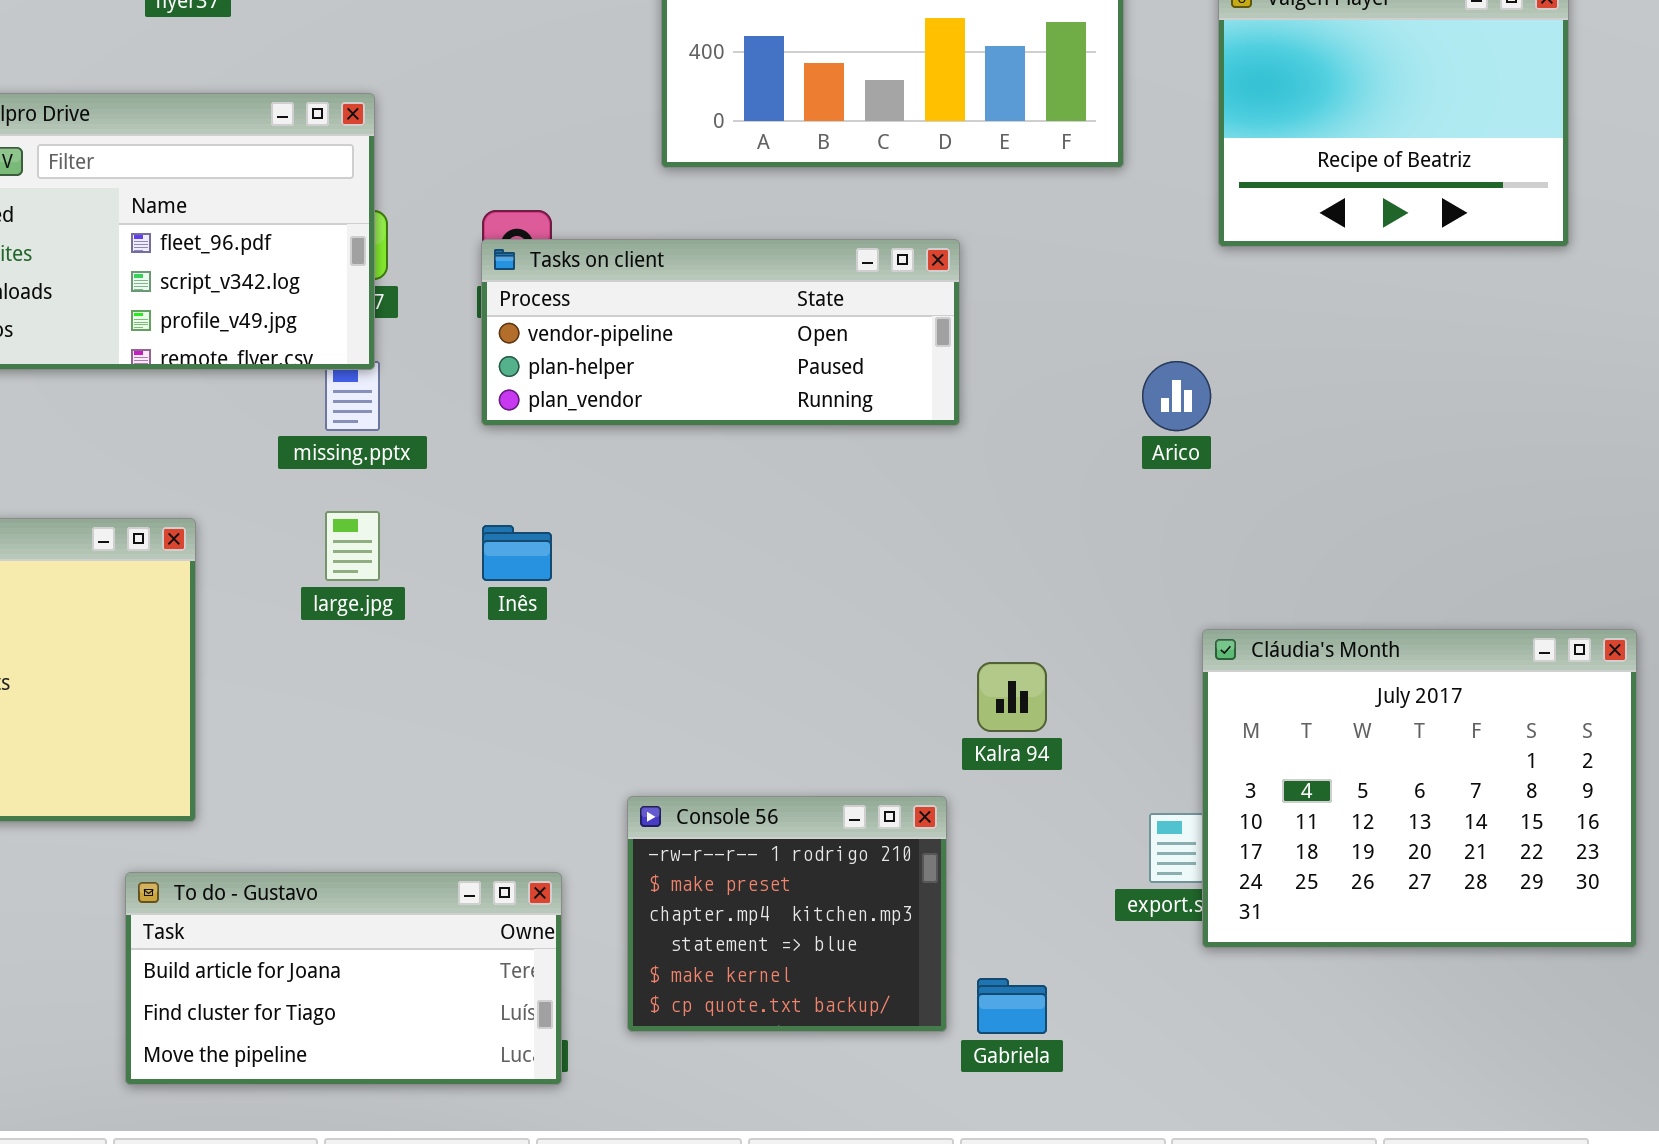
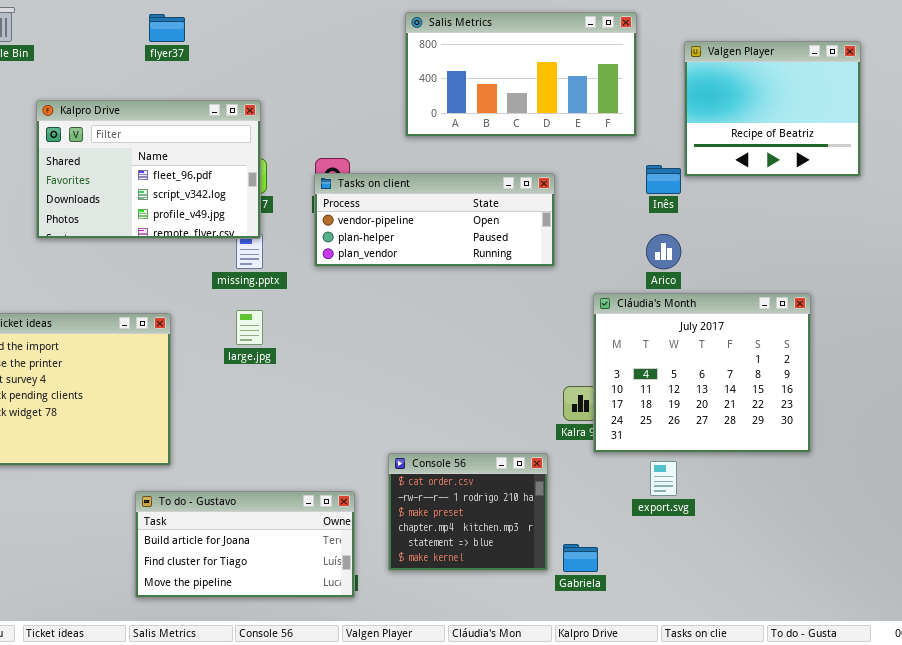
Inês: [482,525,552,581] -> [646,165,681,194], moved
Cláudia's Month: [1202,629,1637,948] -> [593,293,811,453], moved
Console 56: [627,796,947,1032] -> [388,453,548,571], scrolled up 1 row

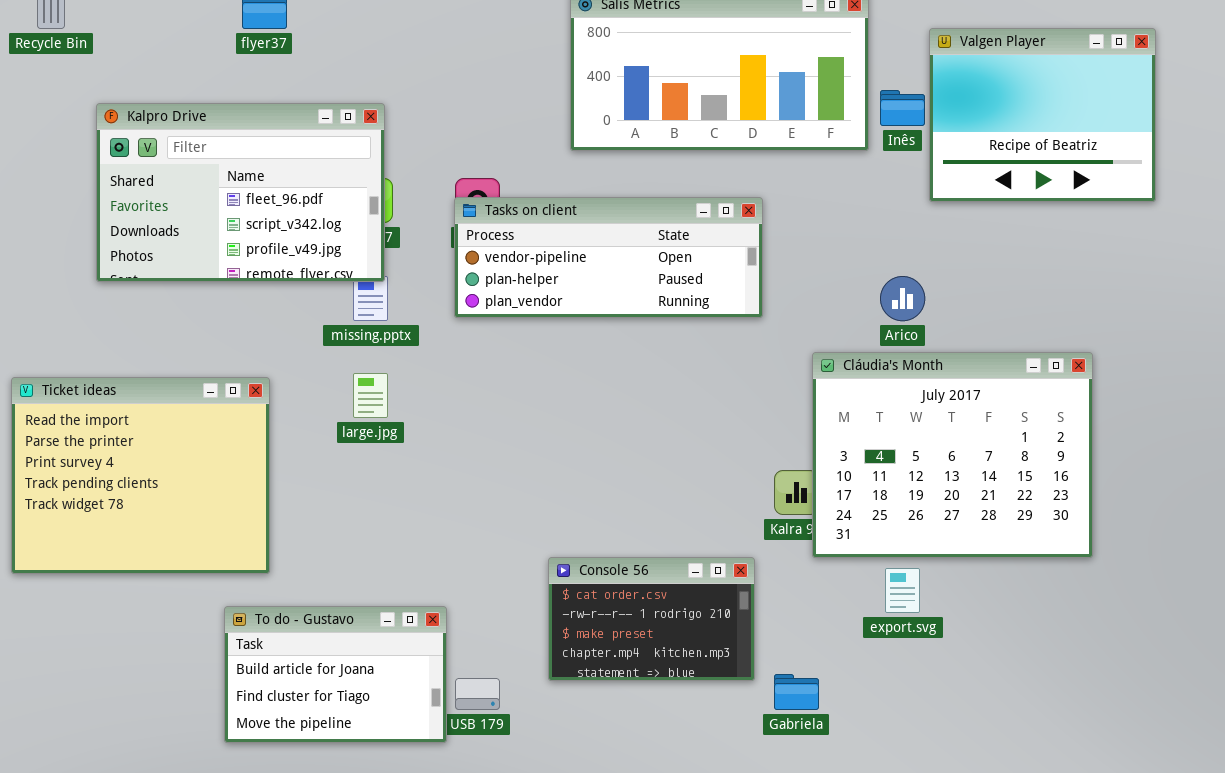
Inês: [646,165,681,194] -> [880,90,925,126], moved
Console 56: [388,453,548,571] -> [548,557,755,681], resized
To do - Gustavo: [135,491,355,598] -> [224,606,447,743], resized

